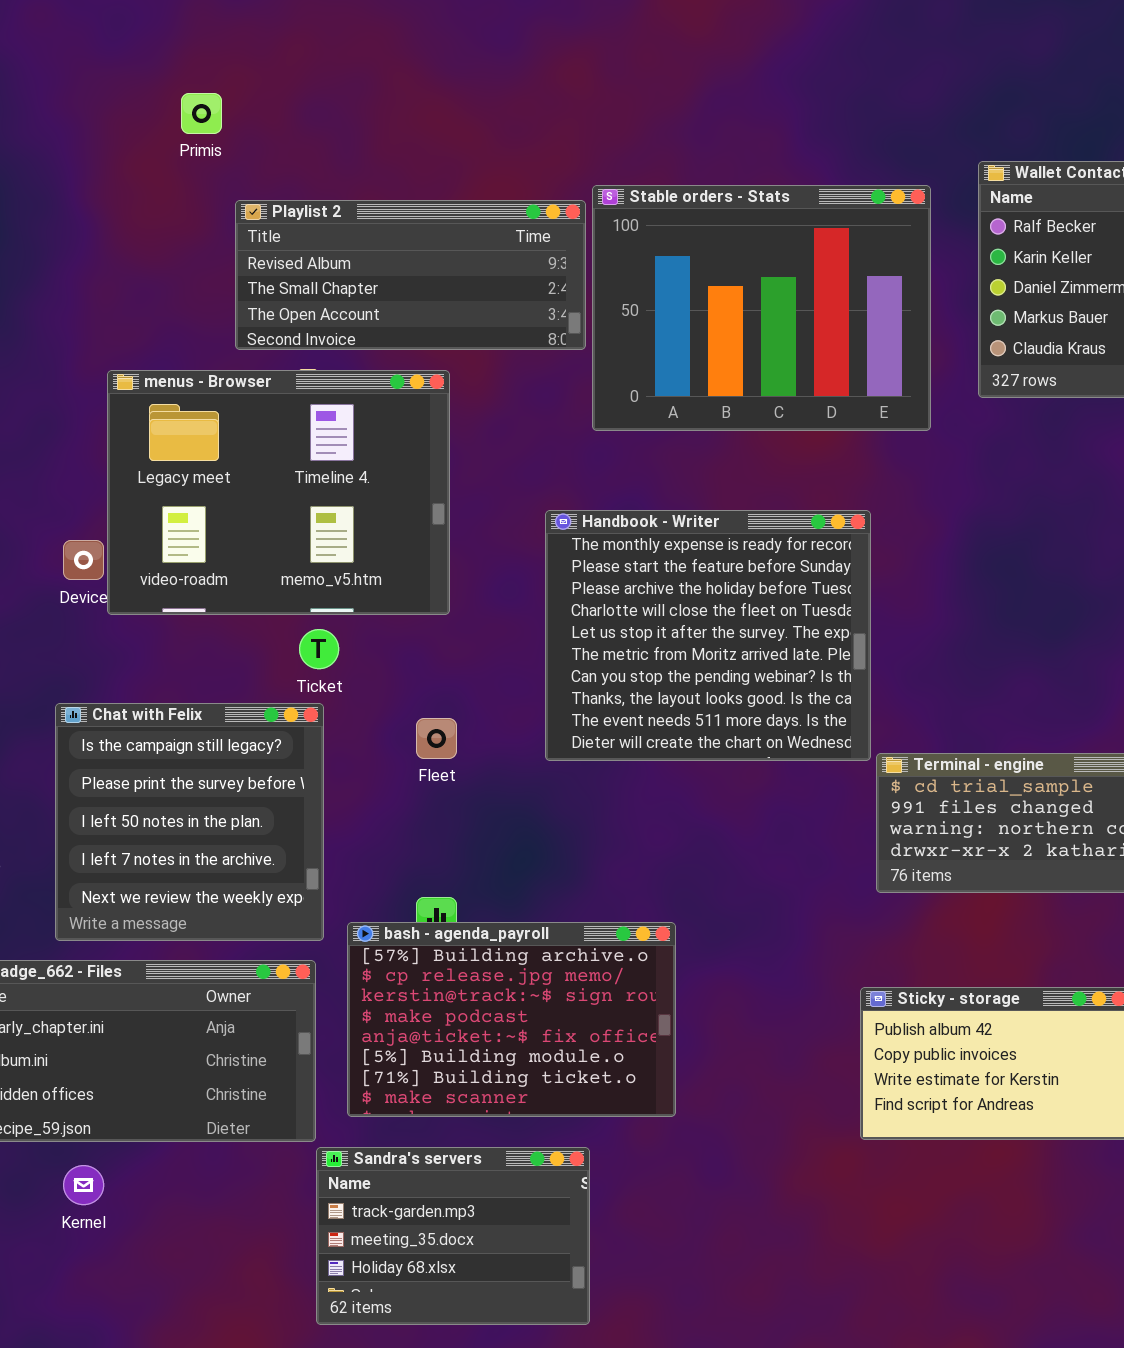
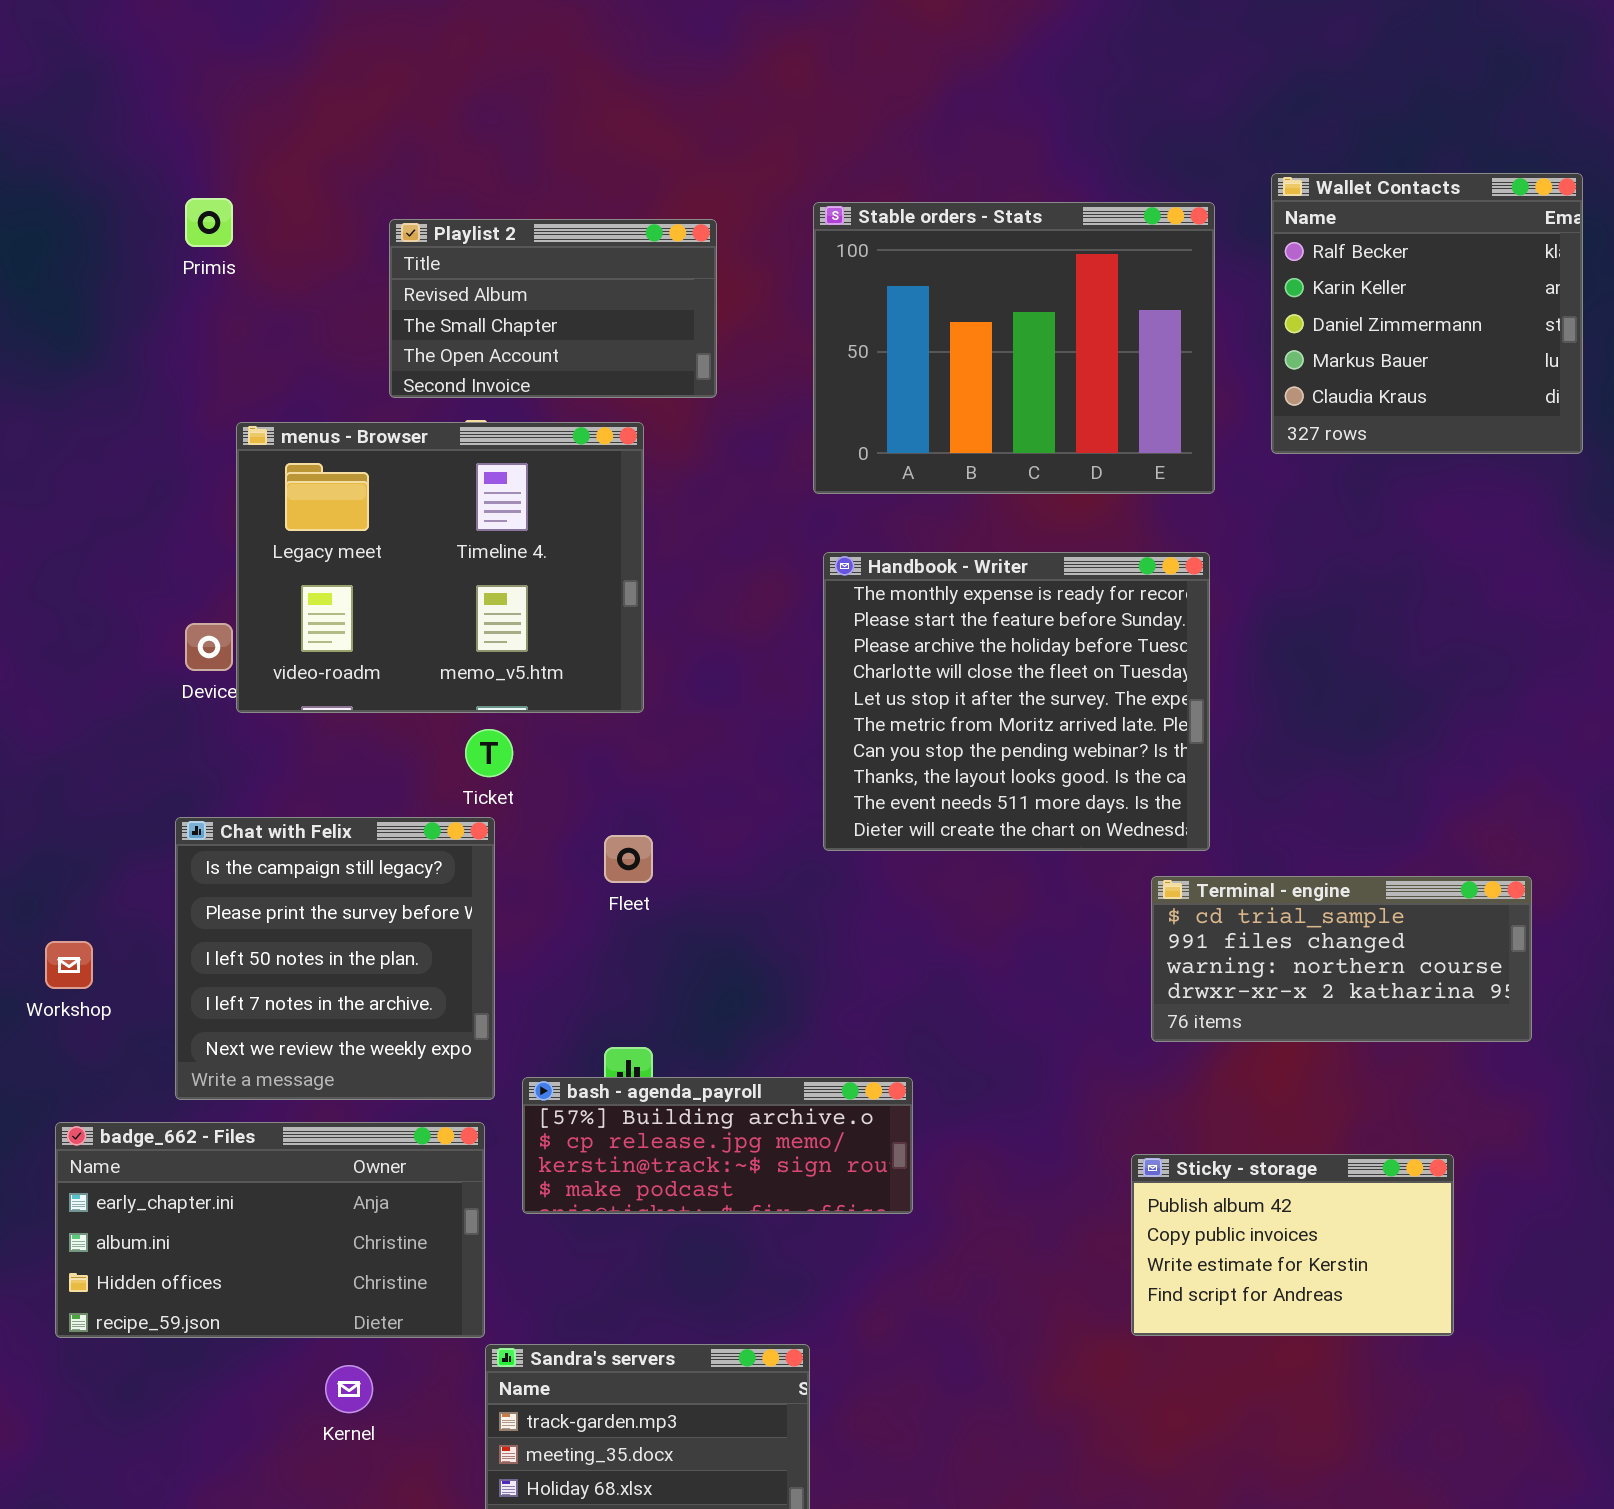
Primis: [181,93,222,134] -> [185,198,233,247], moved
Playlist 2: [235,200,586,350] -> [389,219,717,398], resized
Handbook - Writer: [545,510,871,761] -> [823,552,1210,851], moved
bash - agenda_payroll: [347,922,676,1117] -> [522,1077,913,1214], resized
Kernel: [63,1165,104,1205] -> [325,1365,373,1413], moved

